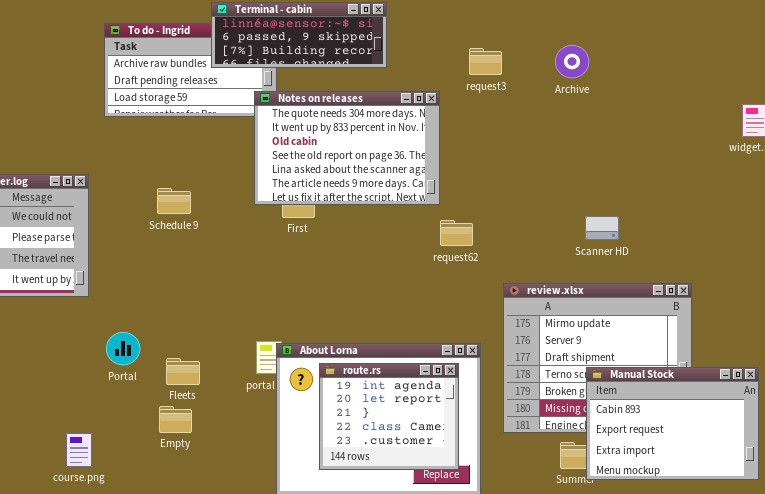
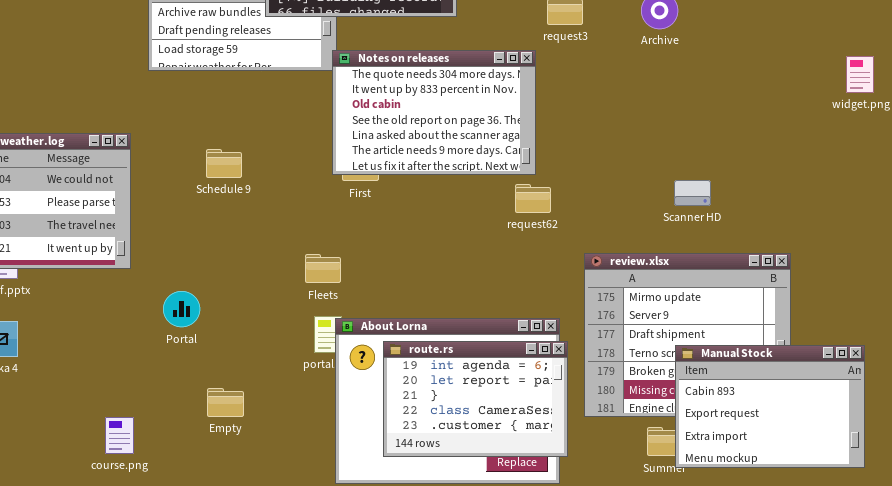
Notes on releases: [254,91,440,205] -> [332,50,536,175], moved
Portal: [106,332,140,365] -> [163,291,200,327], moved
Fleets: [166,358,200,385] -> [305,254,341,283], moved
route.rs: [319,363,459,470] -> [383,341,568,457], resized

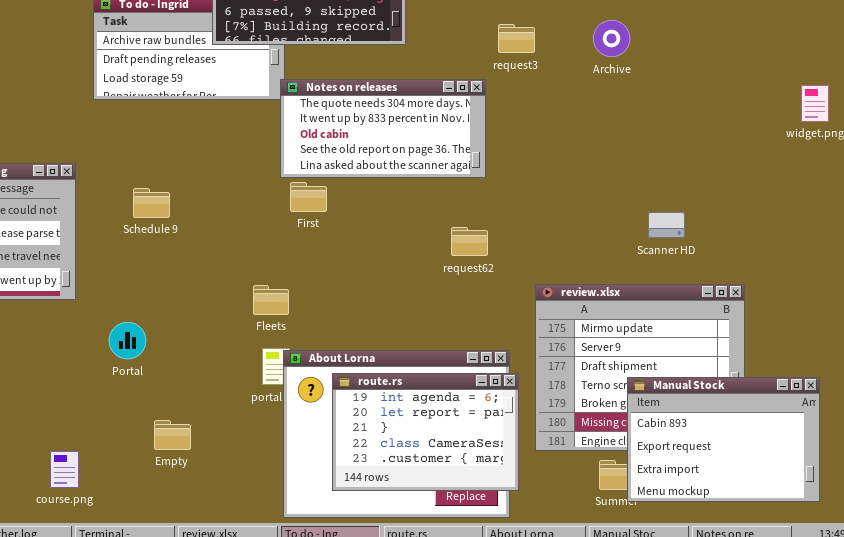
Notes on releases: [332,50,536,175] -> [280,79,486,178], resized
Schedule 9: [206,149,242,178] -> [133,188,170,218], moved
Scanner HD: [674,180,711,206] -> [648,212,685,238], moved
request62: [515,184,551,213] -> [451,227,488,256], moved

